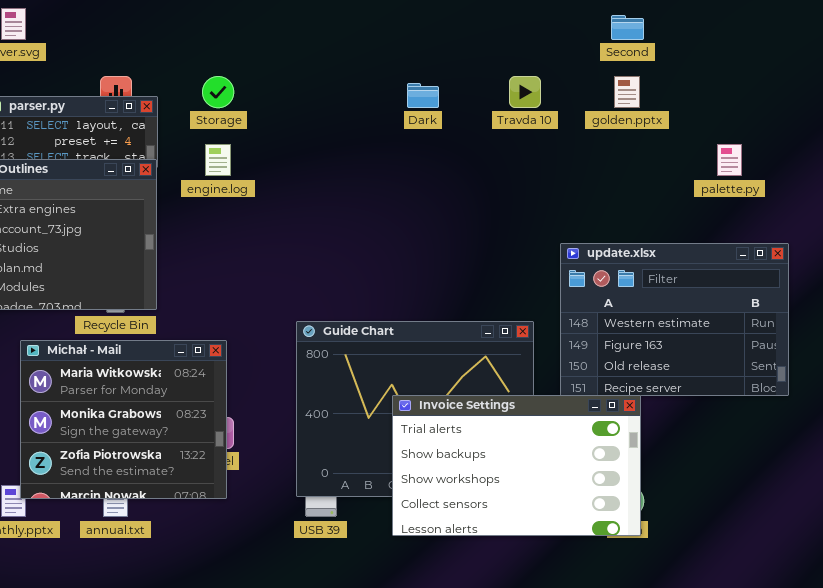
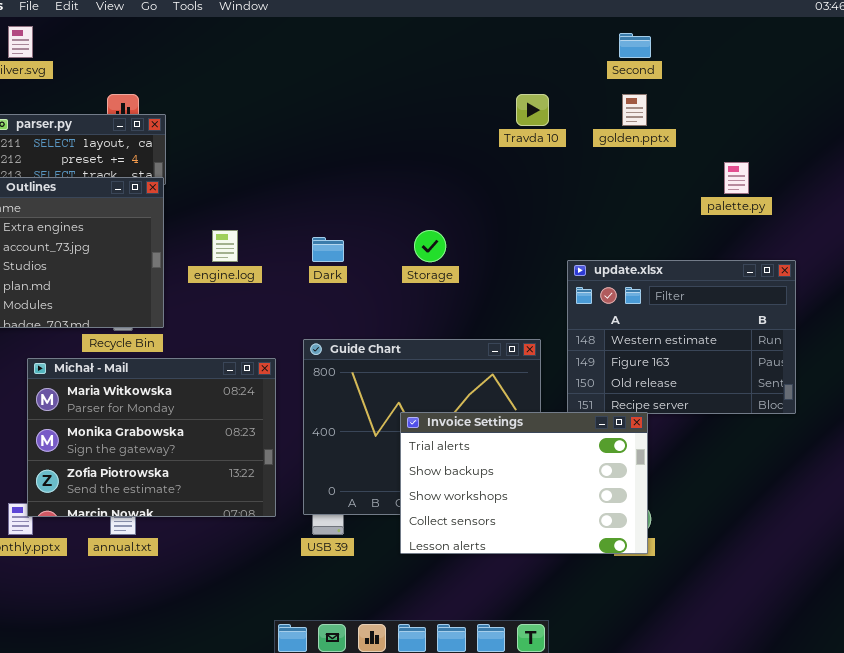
Storage: [202,76,234,108] -> [414,230,446,262], moved
Dark: [407,83,439,108] -> [312,237,344,262], moved
engine.log: [205,144,231,176] -> [212,230,238,262], moved
Michał - Mail: [20,340,227,499] -> [27,358,276,517], resized

